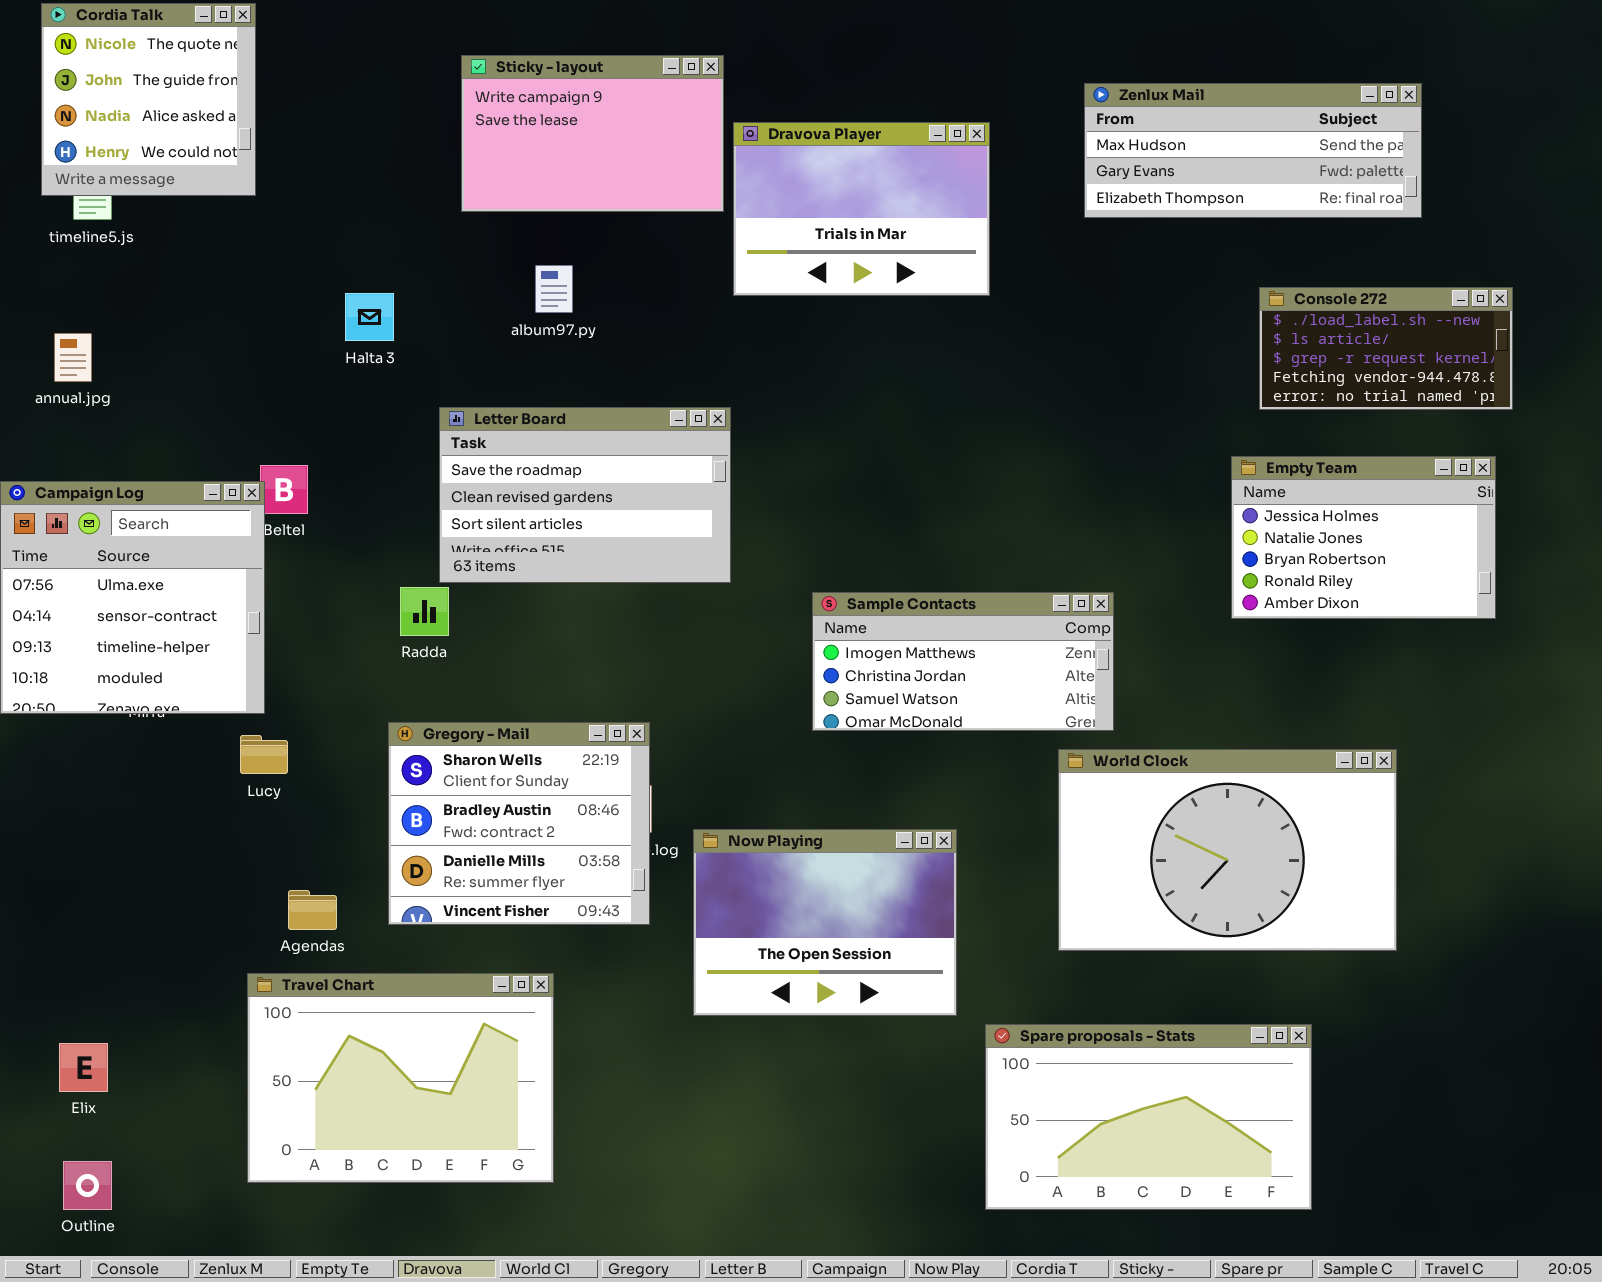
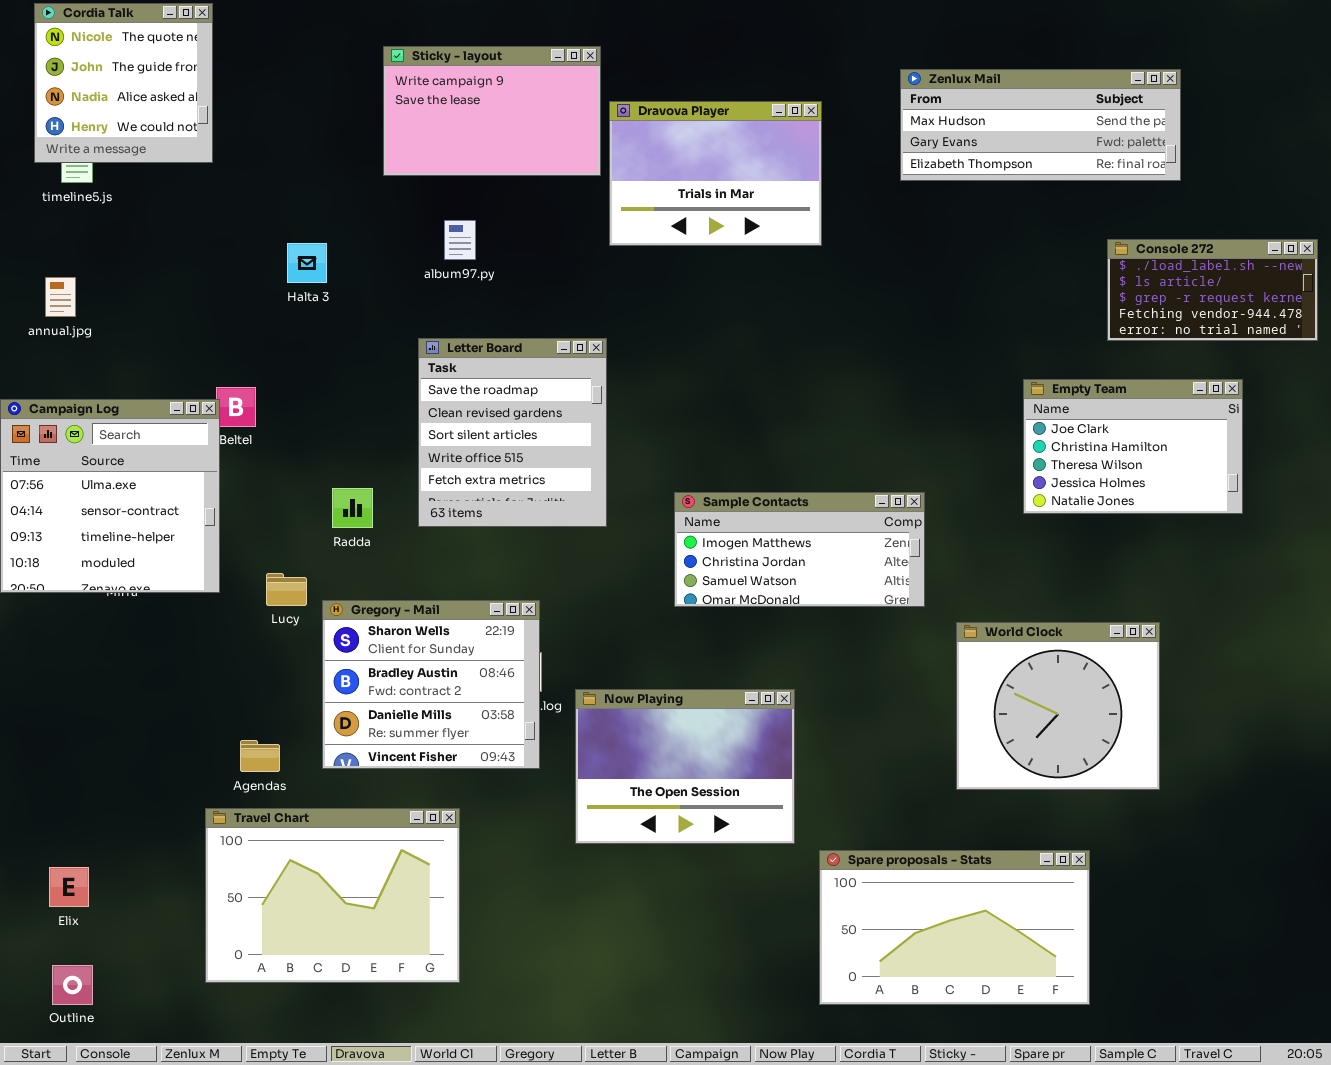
Console 272: [1259,287,1513,410] -> [1107,239,1318,341], moved
Letter Board: [439,407,731,583] -> [418,338,607,527], resized
Empty Team: [1231,456,1496,619] -> [1023,379,1243,514], scrolled up 3 rows
Lucy: [240,735,288,774] -> [266,573,307,606], moved
World Clock: [1058,749,1397,951] -> [956,622,1160,790], resized

